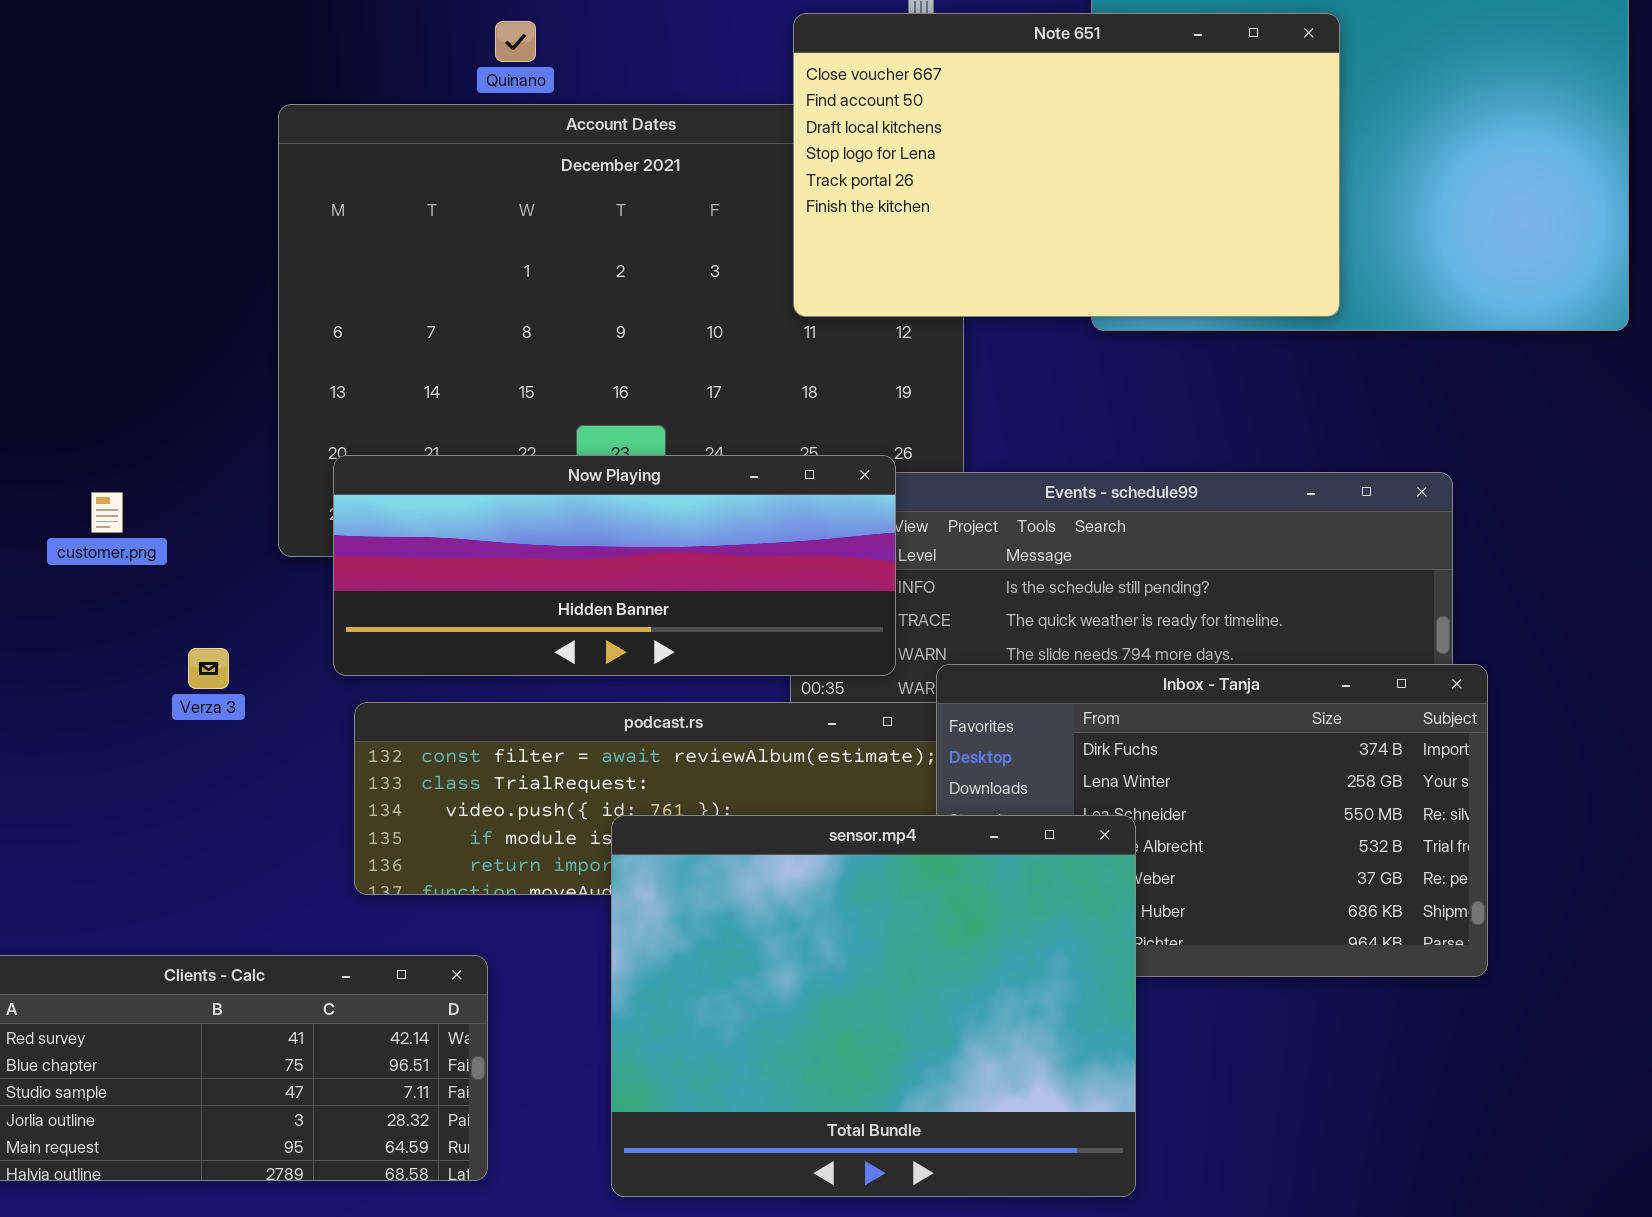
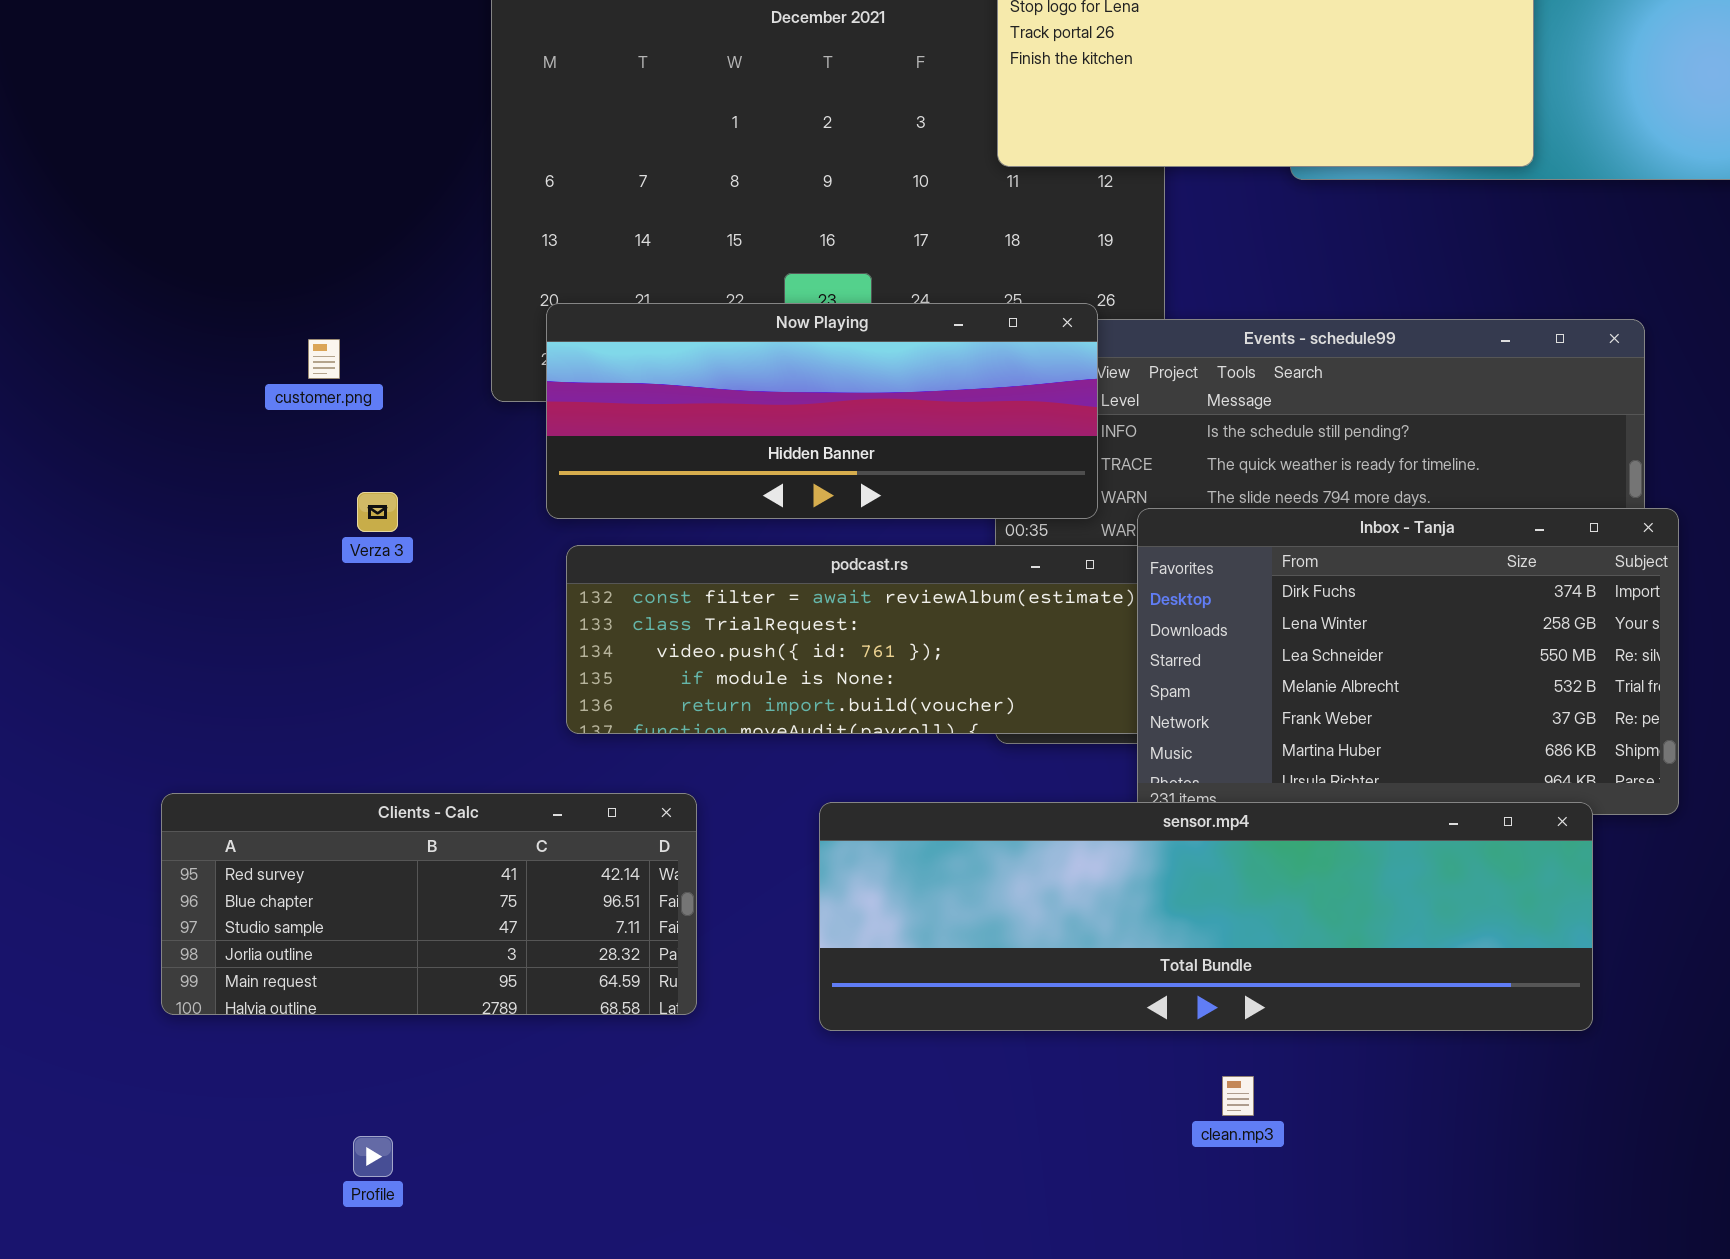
Verza 3: [188,648,229,689] -> [357,492,398,532], moved
sensor.mp4: [611,815,1136,1197] -> [819,802,1593,1031], resized

